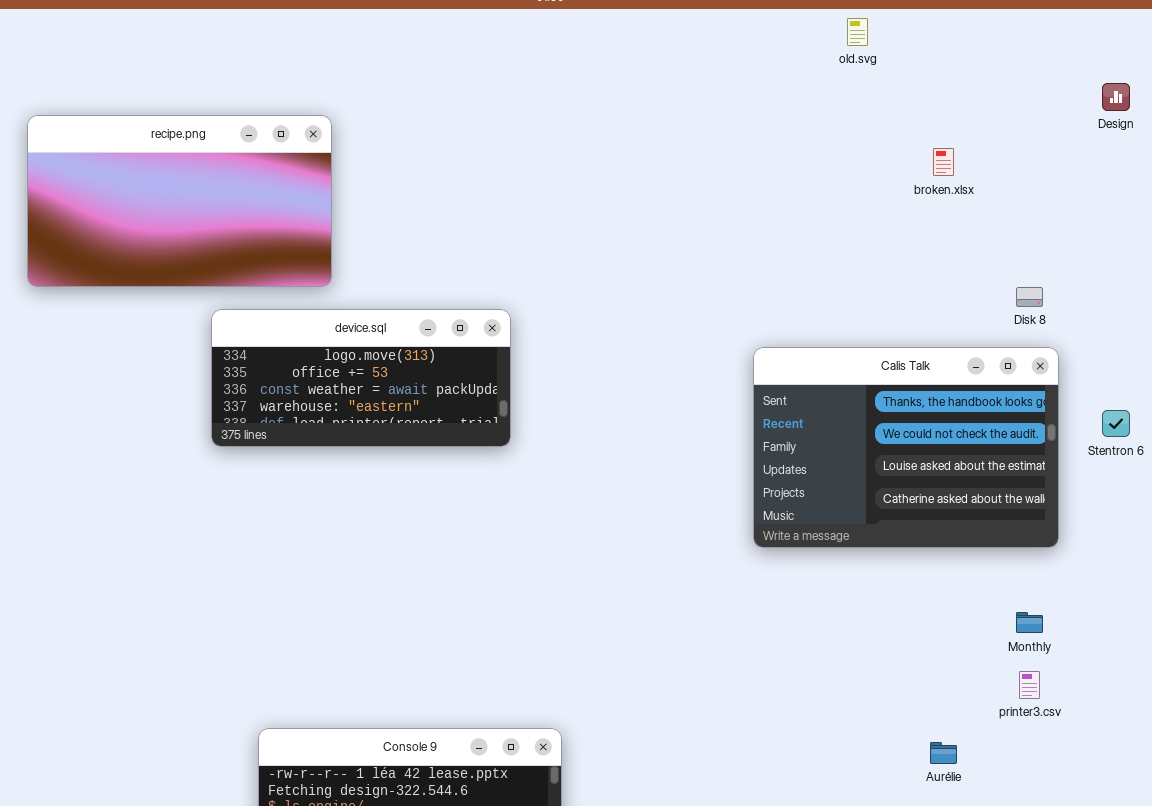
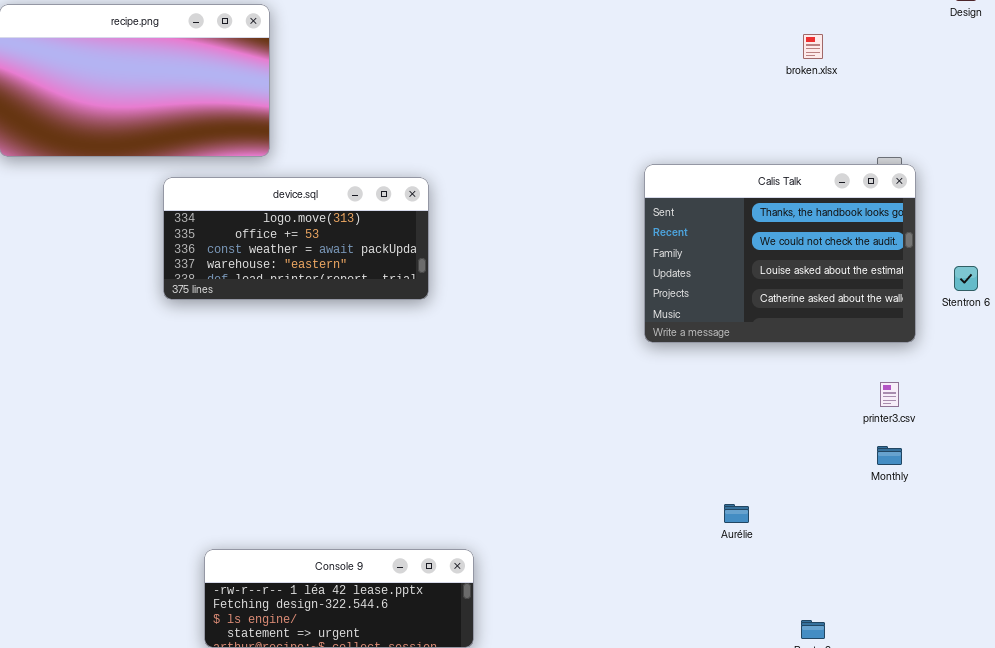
Calis Talk: [753,347,1059,548] -> [644,164,916,343], moved
printer3.csv: [1019,671,1040,699] -> [880,382,899,407], moved
Aurélie: [930,742,957,764] -> [724,504,749,523], moved

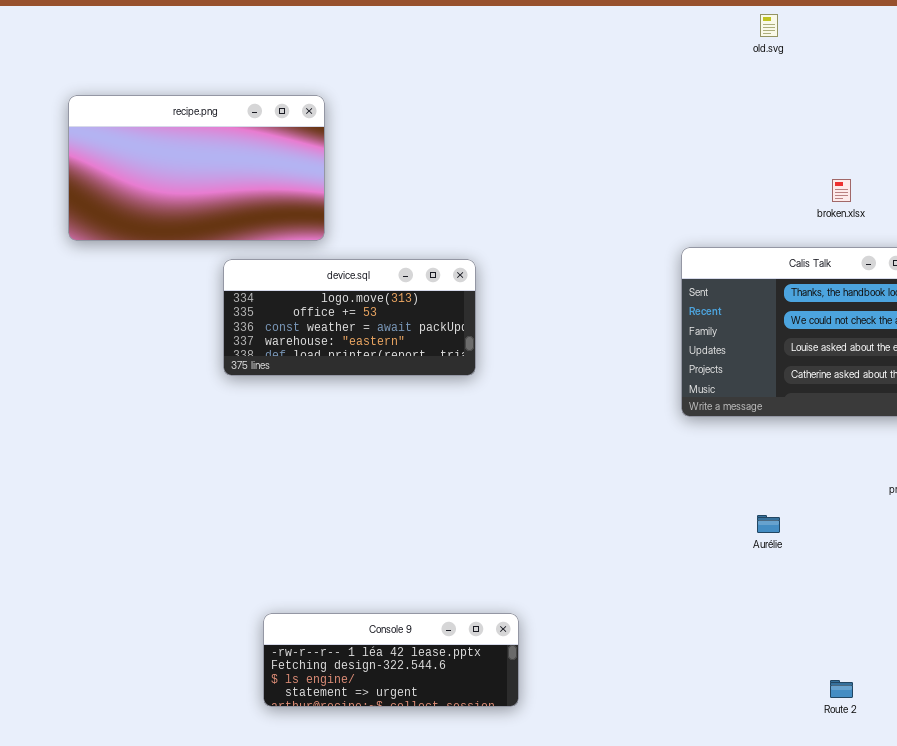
broken.xlsx: [803,34,823,59] -> [832,179,851,202], moved
Aurélie: [724,504,749,523] -> [757,515,780,533], moved

